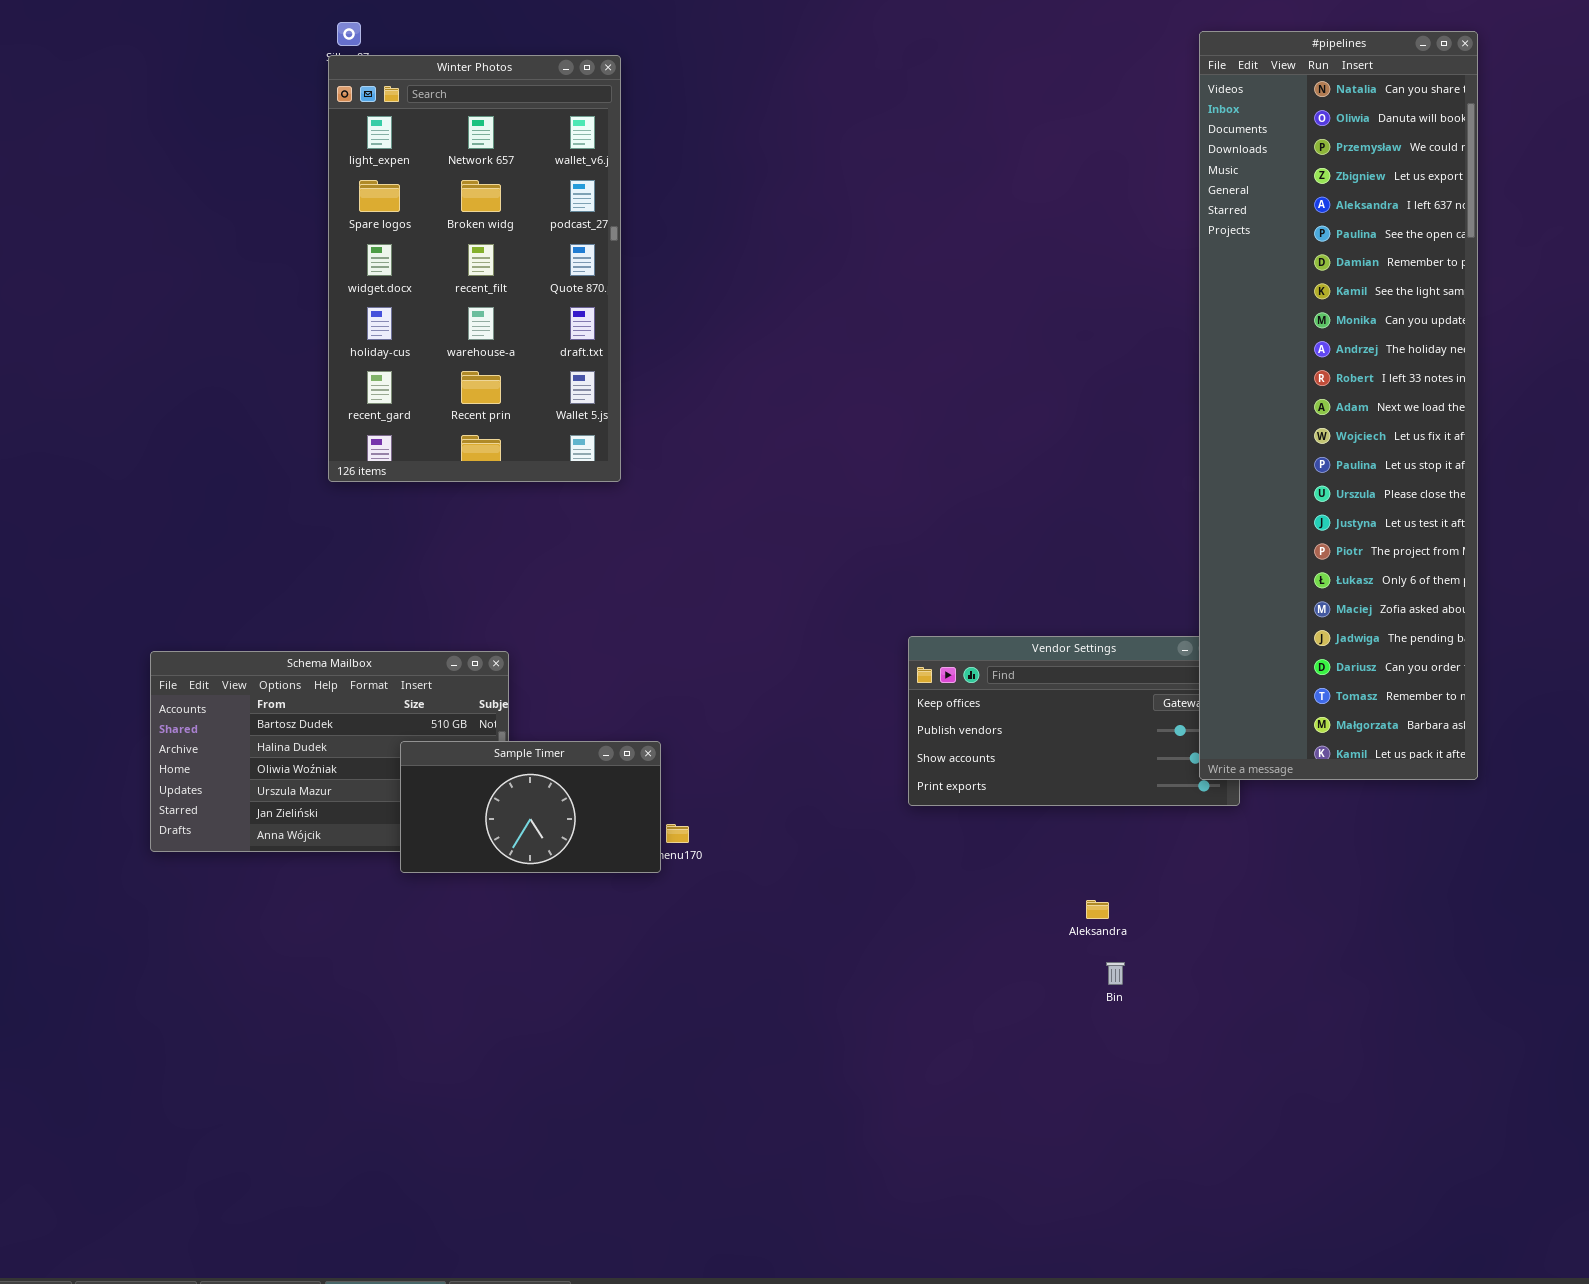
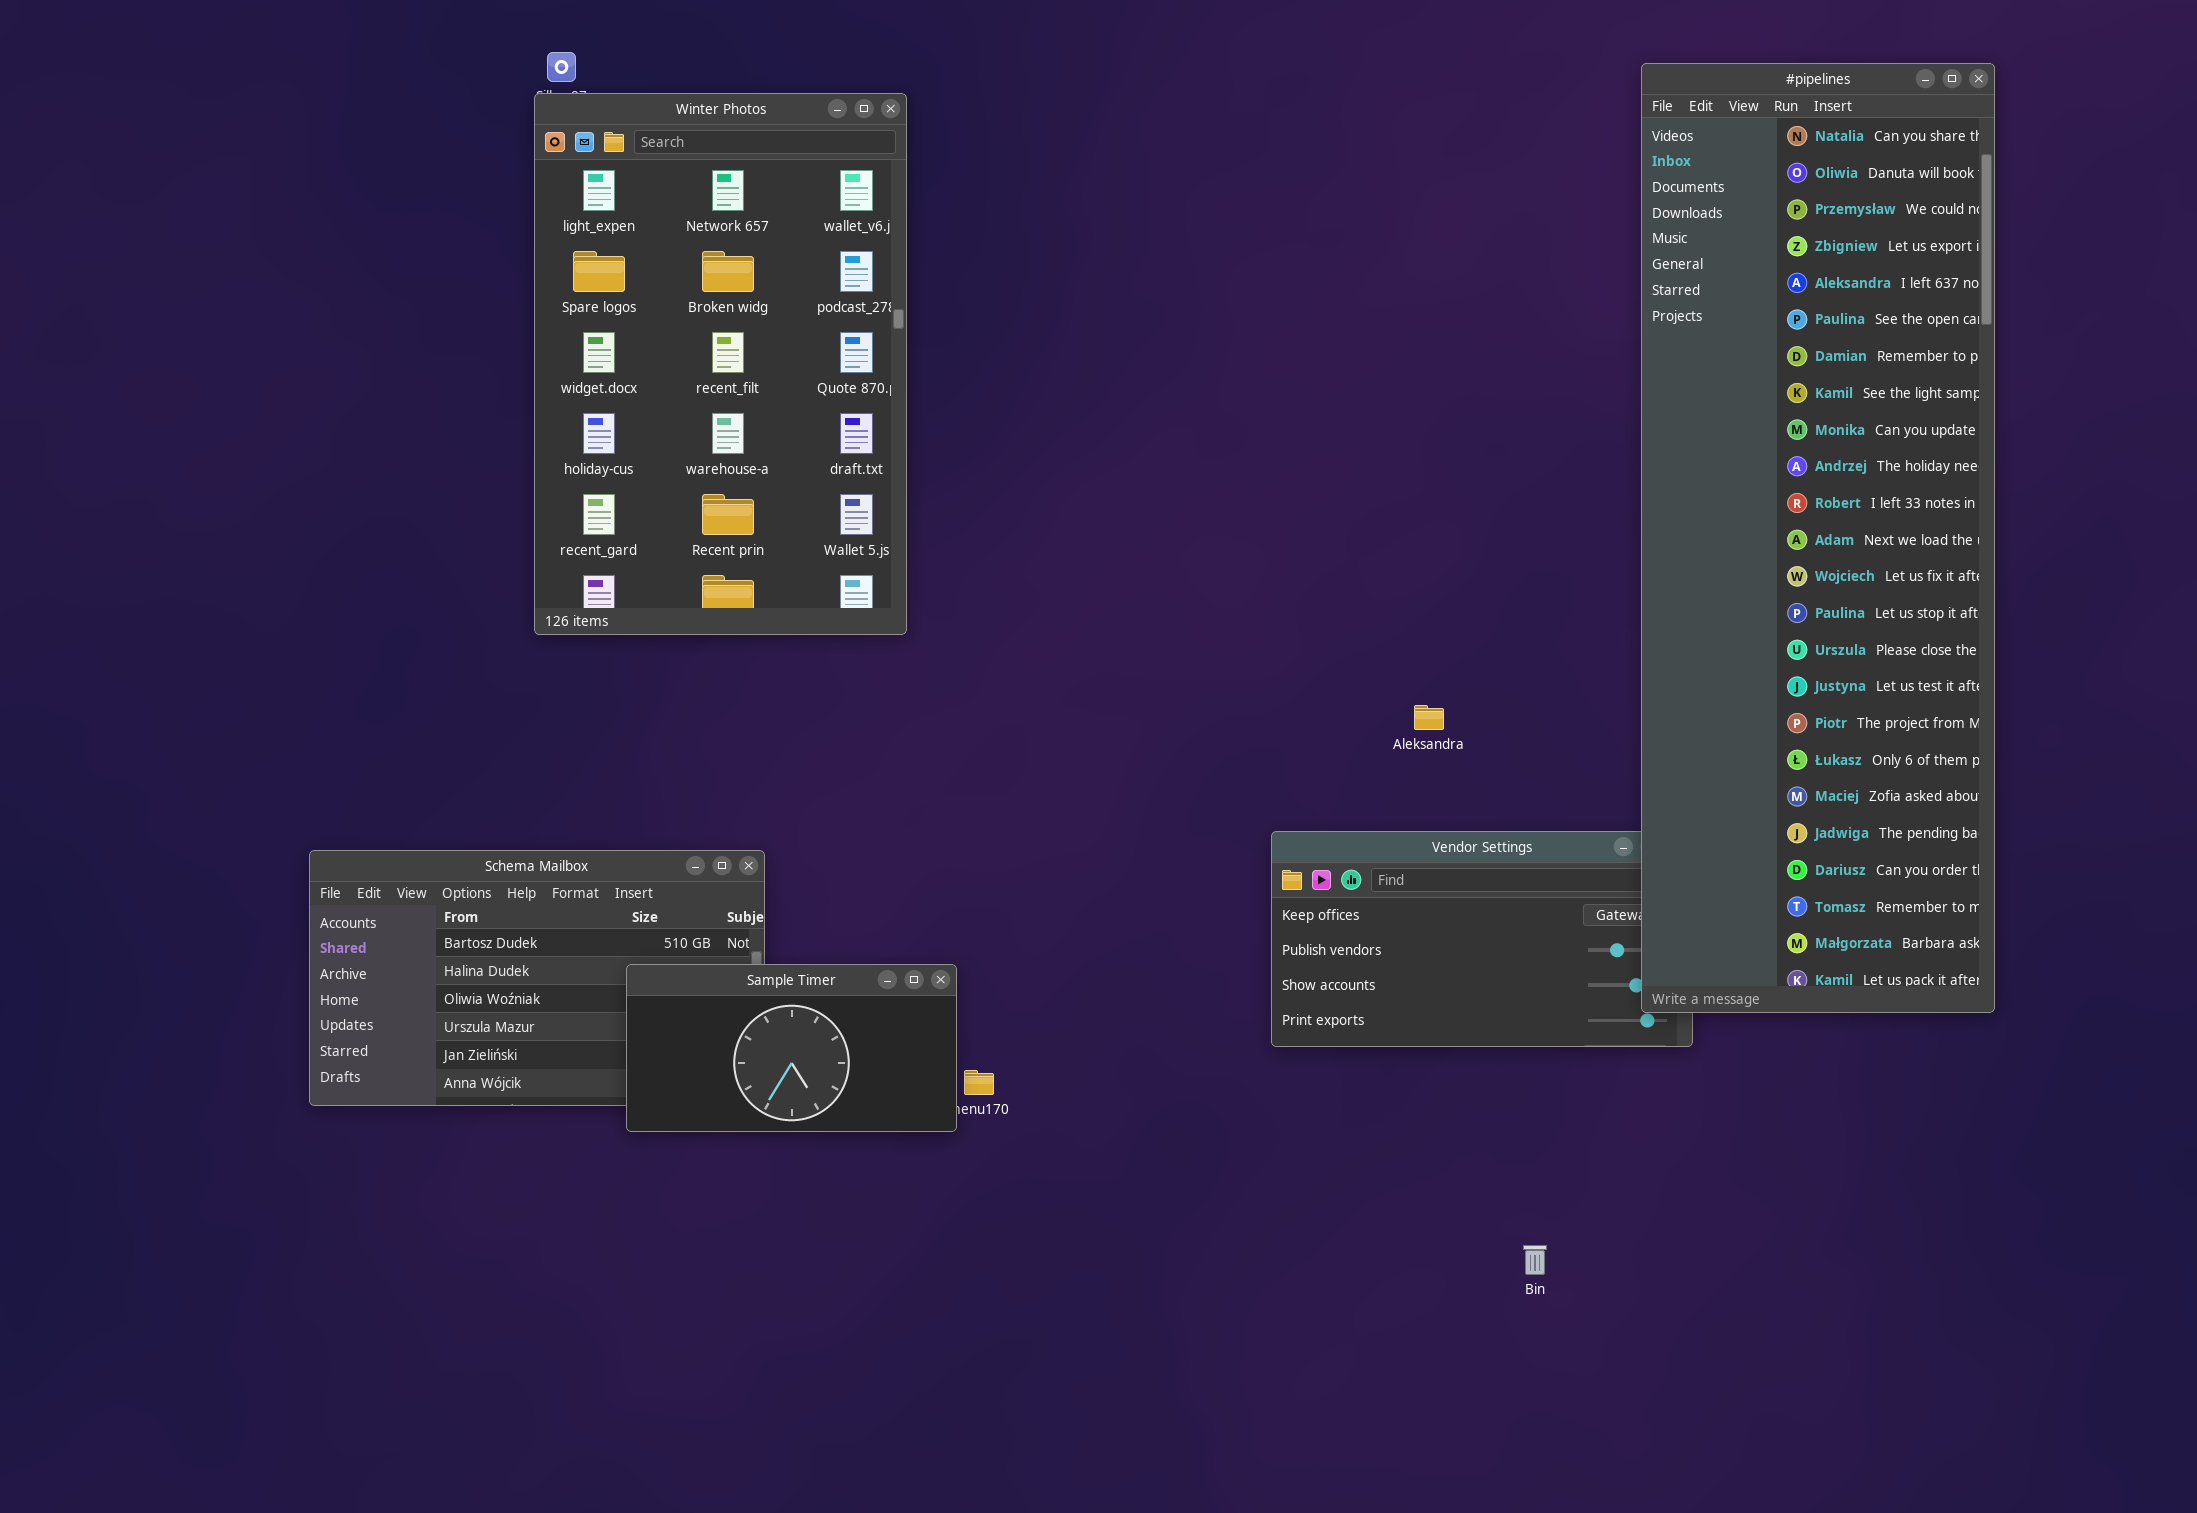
Aleksandra: [1086,900,1109,919] -> [1414,705,1444,730], moved

